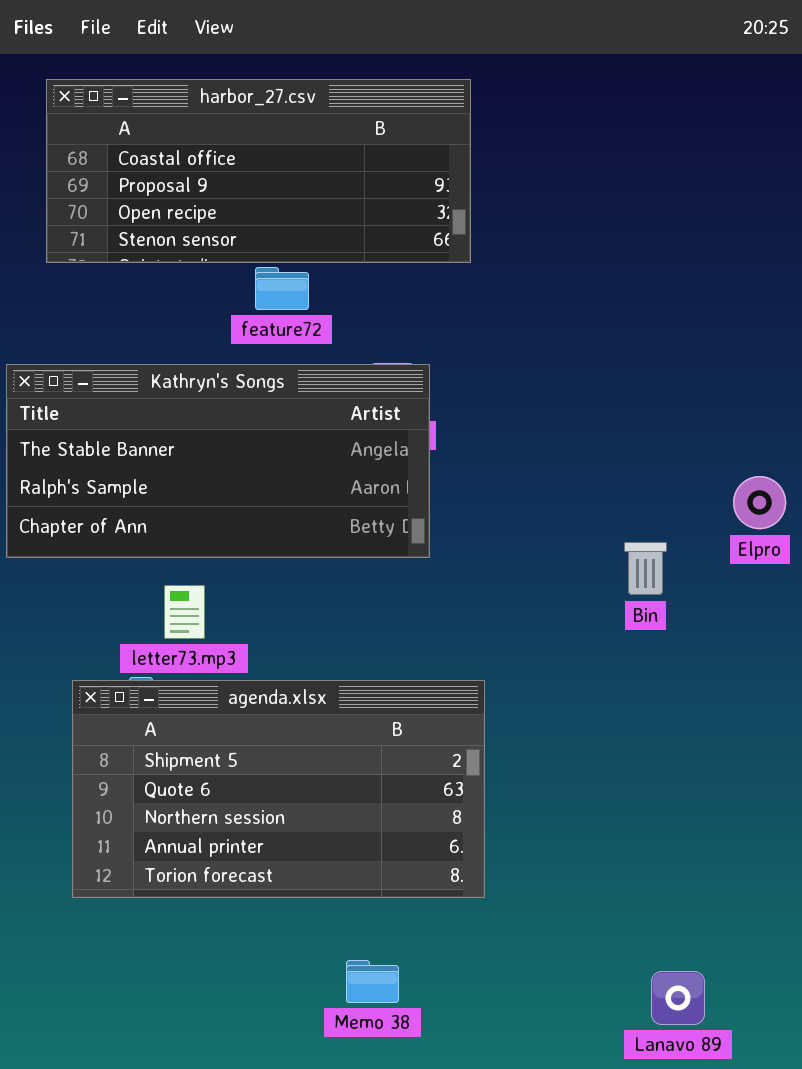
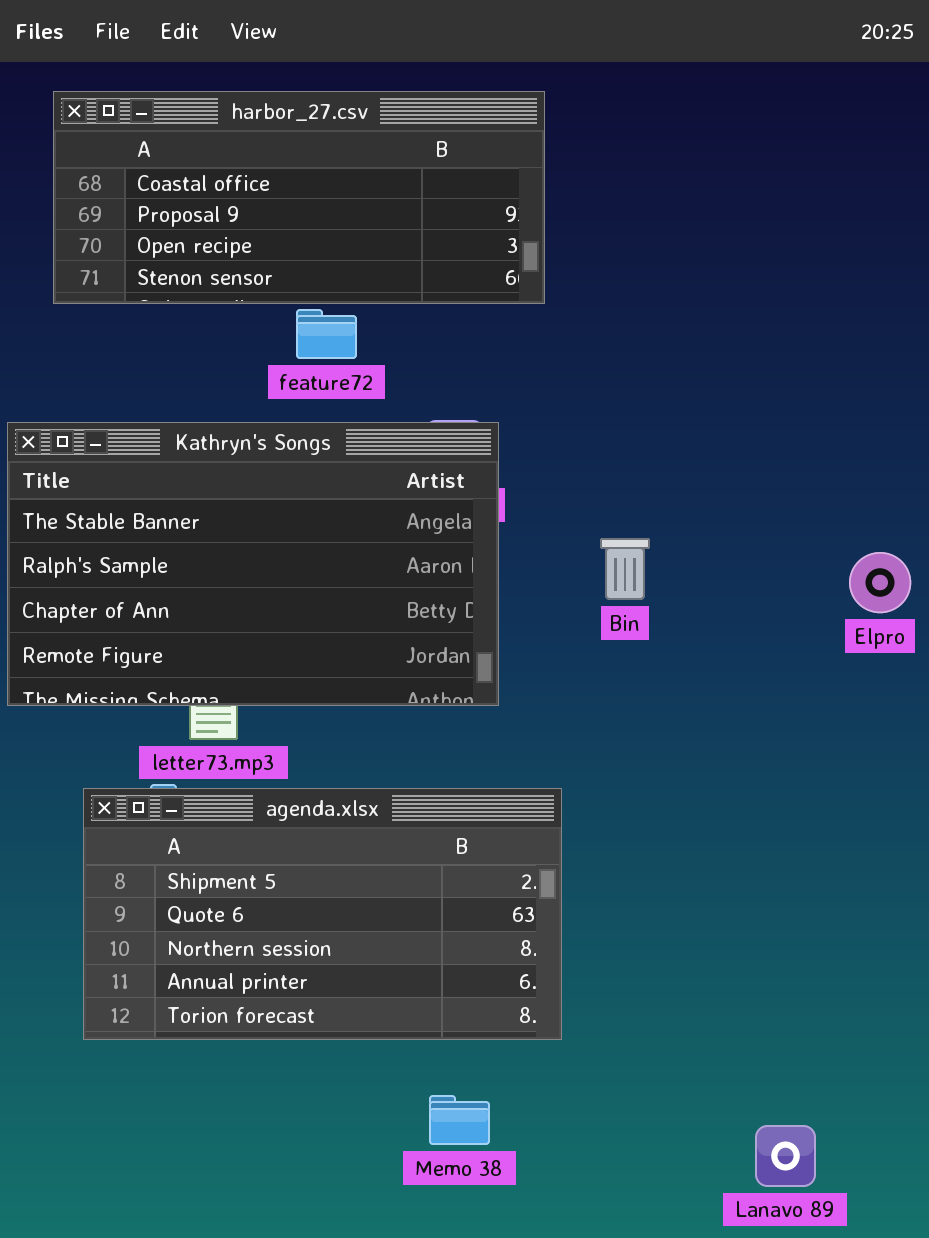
Kathryn's Songs: [6,364,430,558] -> [7,422,499,706], resized
Bin: [624,542,667,595] -> [600,538,650,600], moved
Memo 38: [346,960,399,1003] -> [429,1095,490,1145], moved

